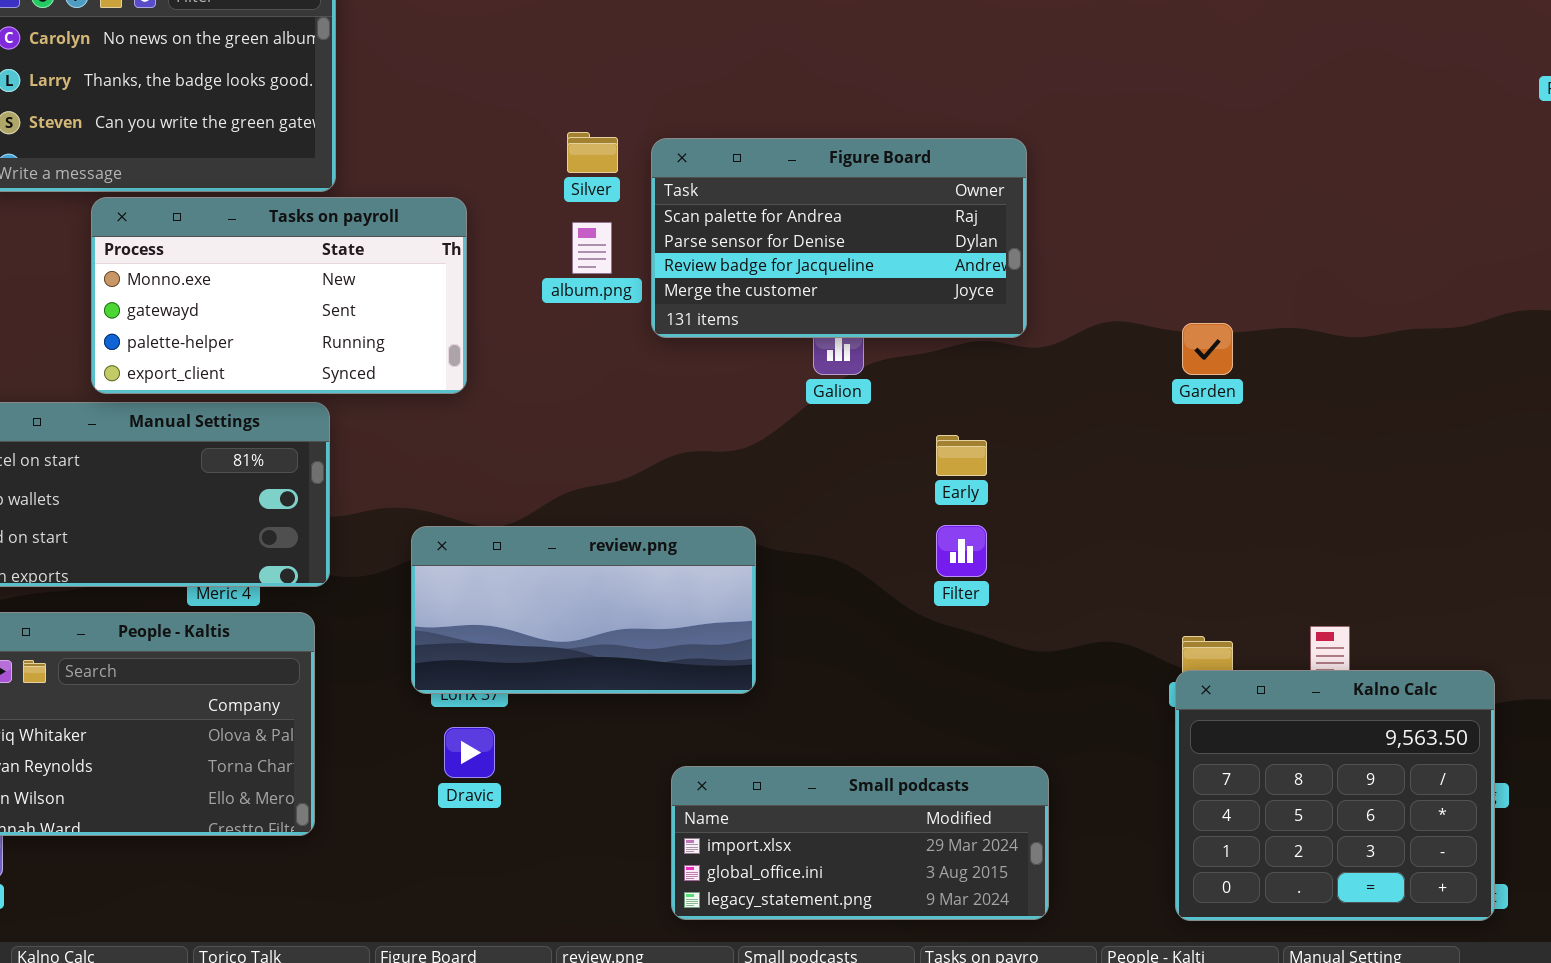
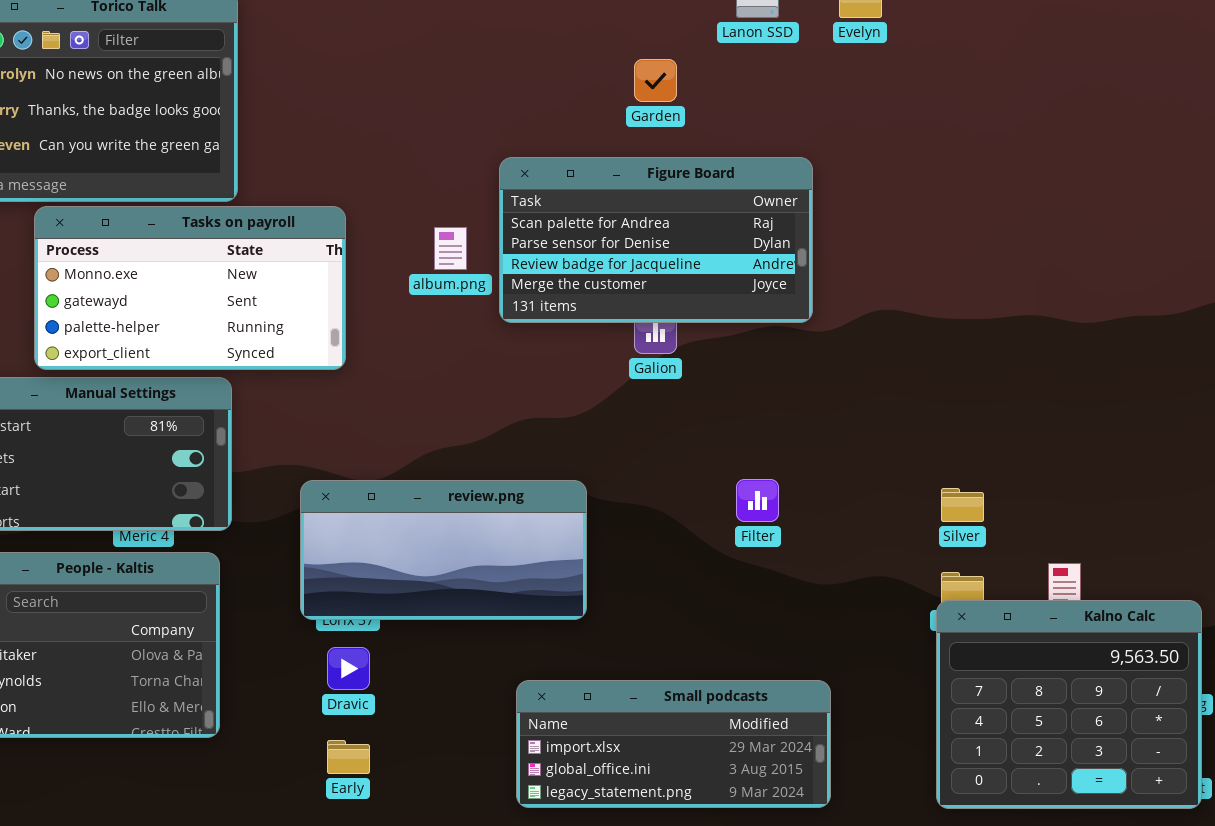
Silver: [567,132,618,173] -> [941,488,984,522], moved
Garden: [1182,323,1233,375] -> [634,59,677,102], moved
Early: [936,435,987,476] -> [327,740,370,774], moved

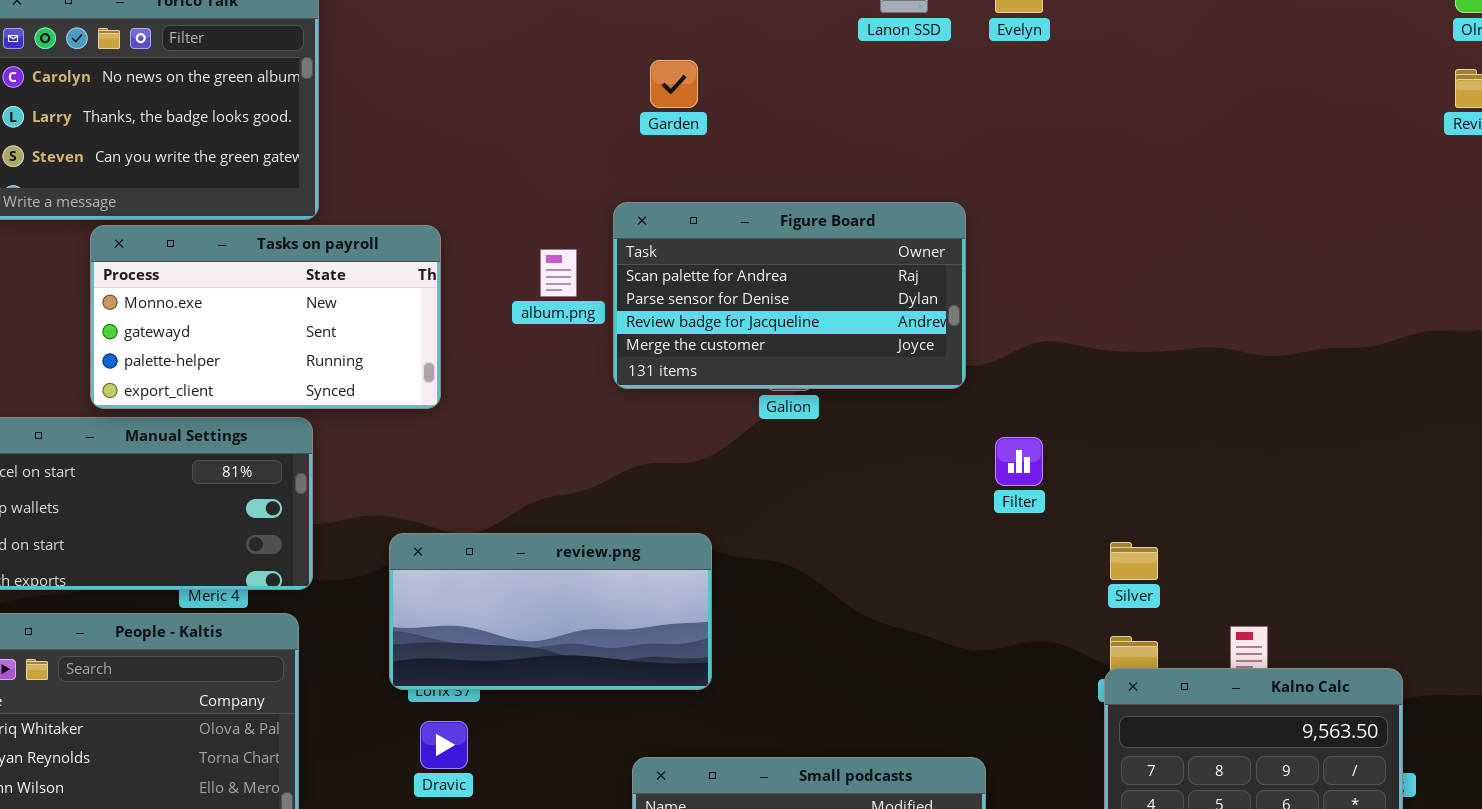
Garden: [634,59,677,102] -> [650,60,698,108], moved
Figure Board: [499,157,813,323] -> [613,202,966,389], moved
Filter: [736,479,779,522] -> [995,437,1043,486], moved

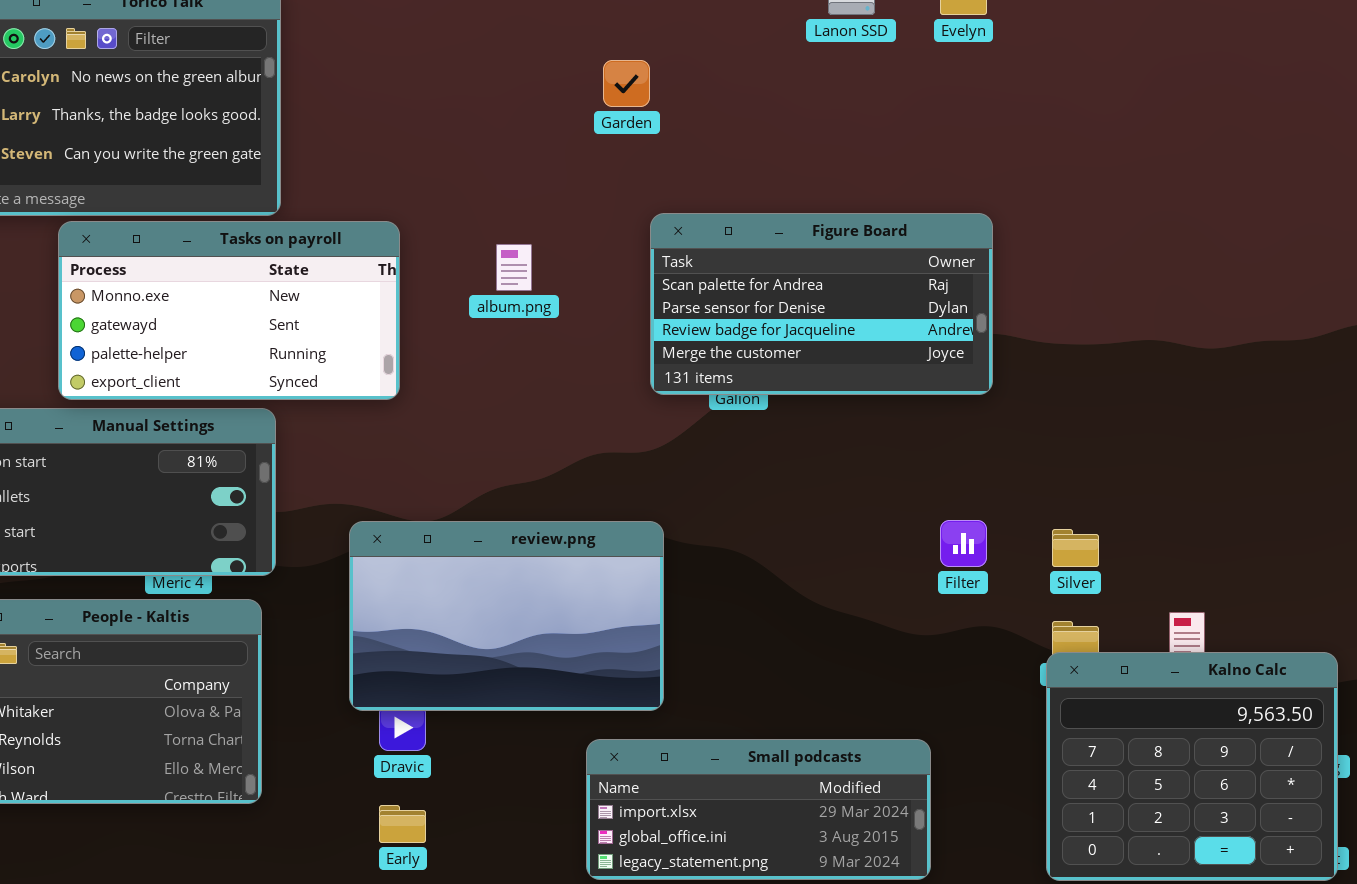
Figure Board: [613,202,966,389] -> [650,213,993,395], moved
Filter: [995,437,1043,486] -> [940,520,987,567], moved
review.png: [389,533,712,690] -> [349,521,664,711], resized

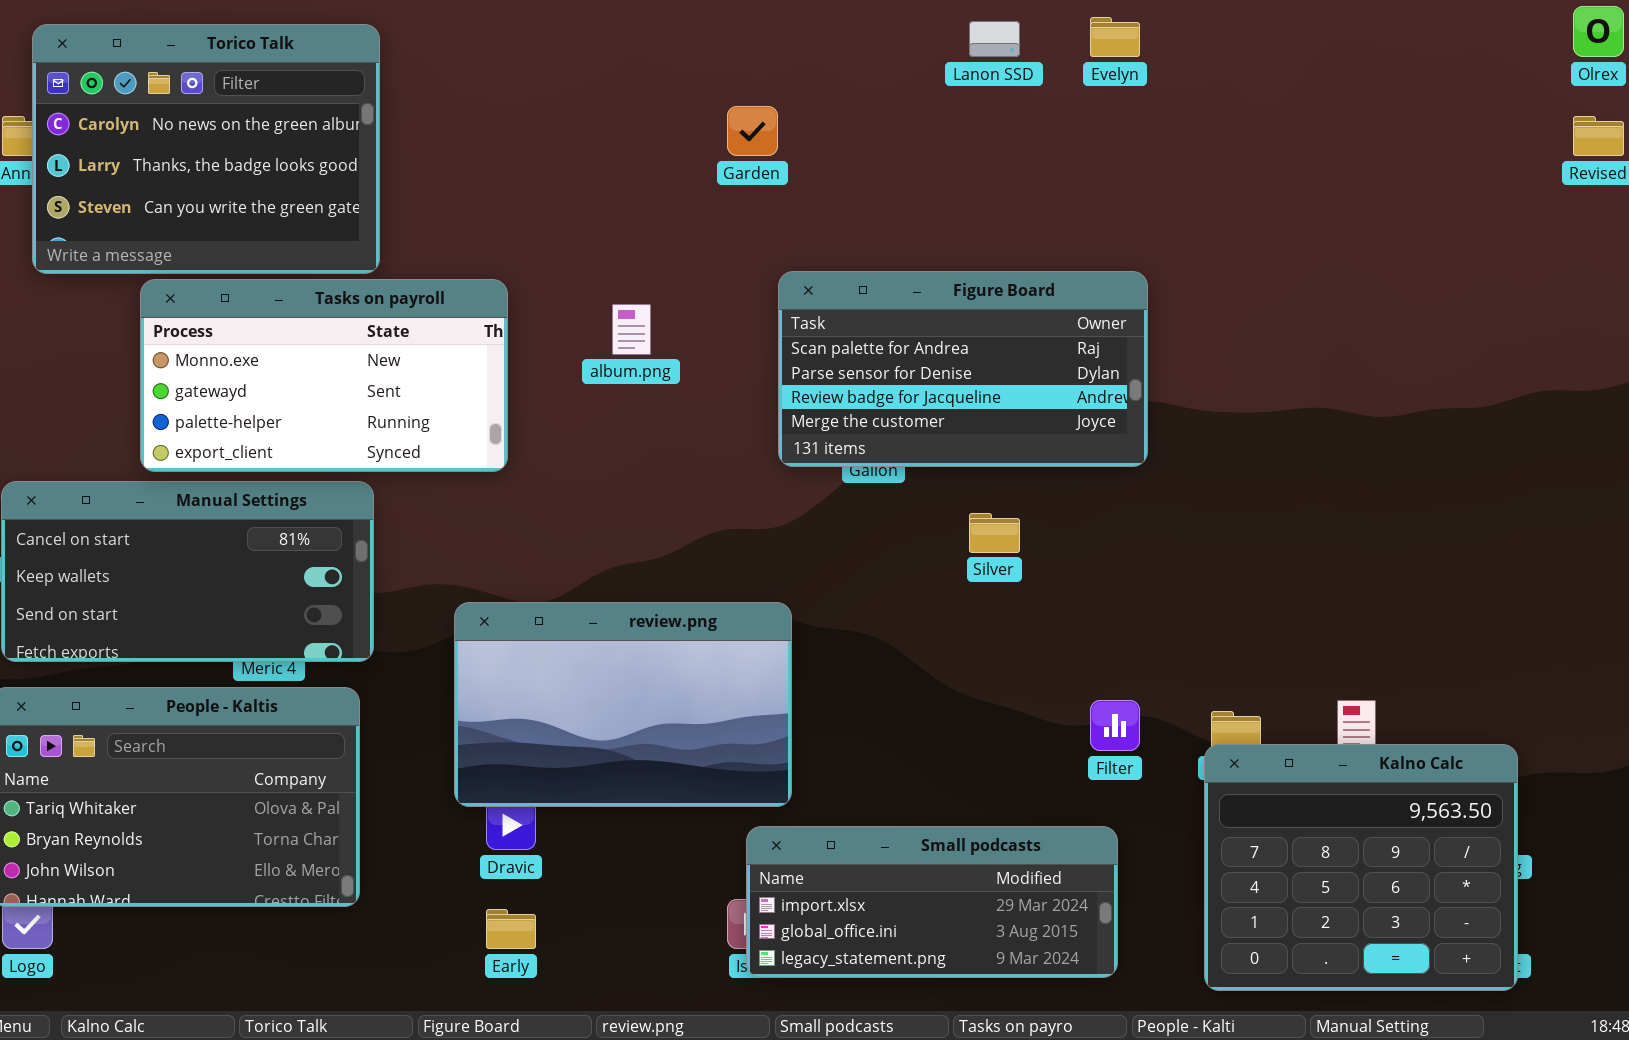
Filter: [940,520,987,567] -> [1090,700,1140,751], moved
Silver: [1052,529,1099,567] -> [969,513,1020,553], moved
Small podcasts: [586,739,931,880] -> [746,826,1118,978], moved

